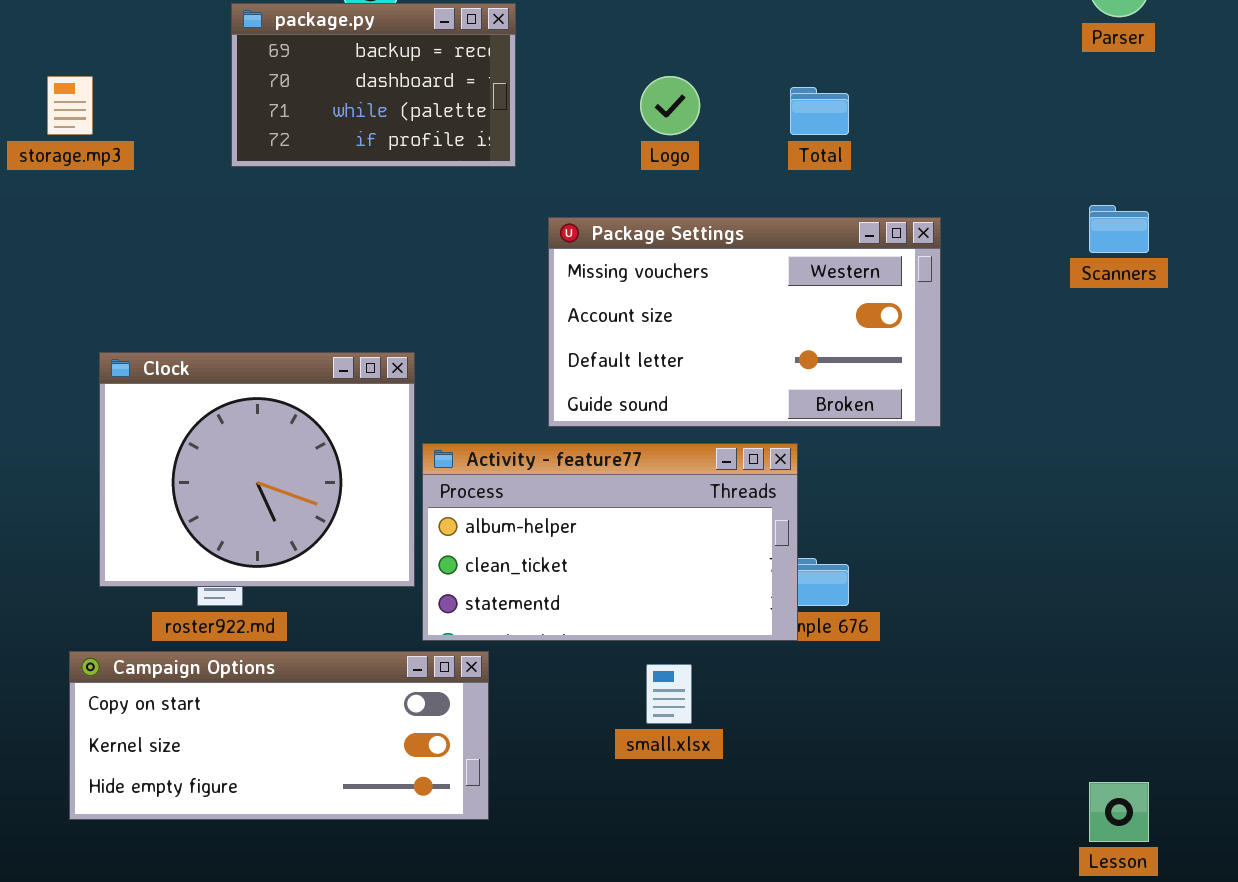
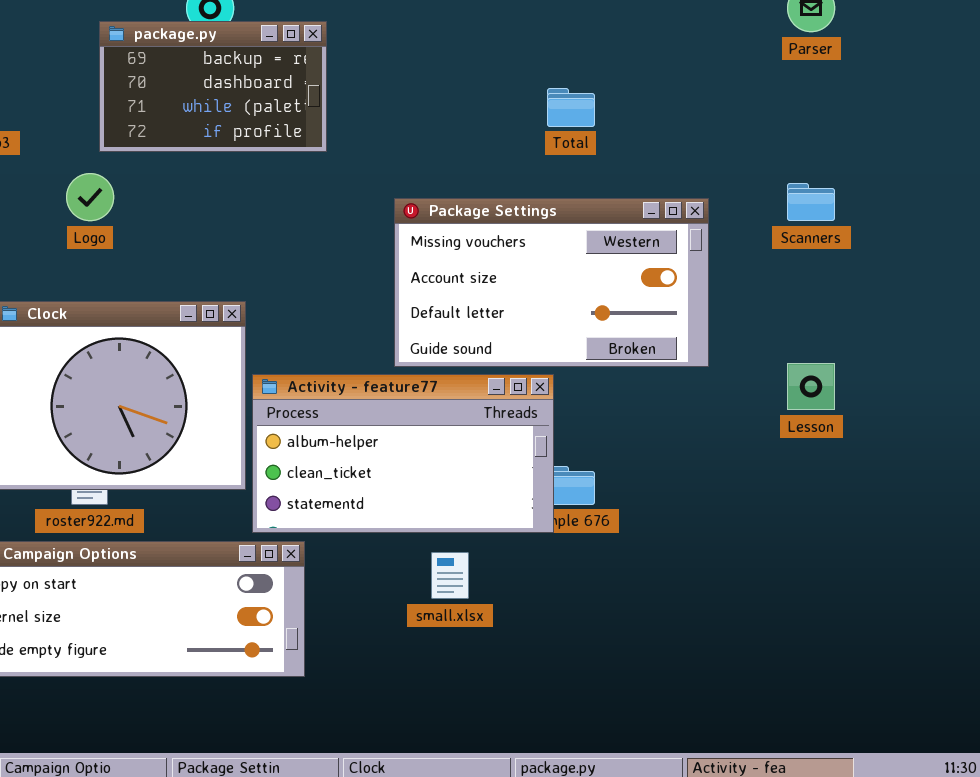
Logo: [640,76,700,135] -> [66,173,114,221], moved
Package Settings: [548,217,941,427] -> [394,198,709,367], moved
Lesson: [1089,782,1149,842] -> [787,363,835,410], moved

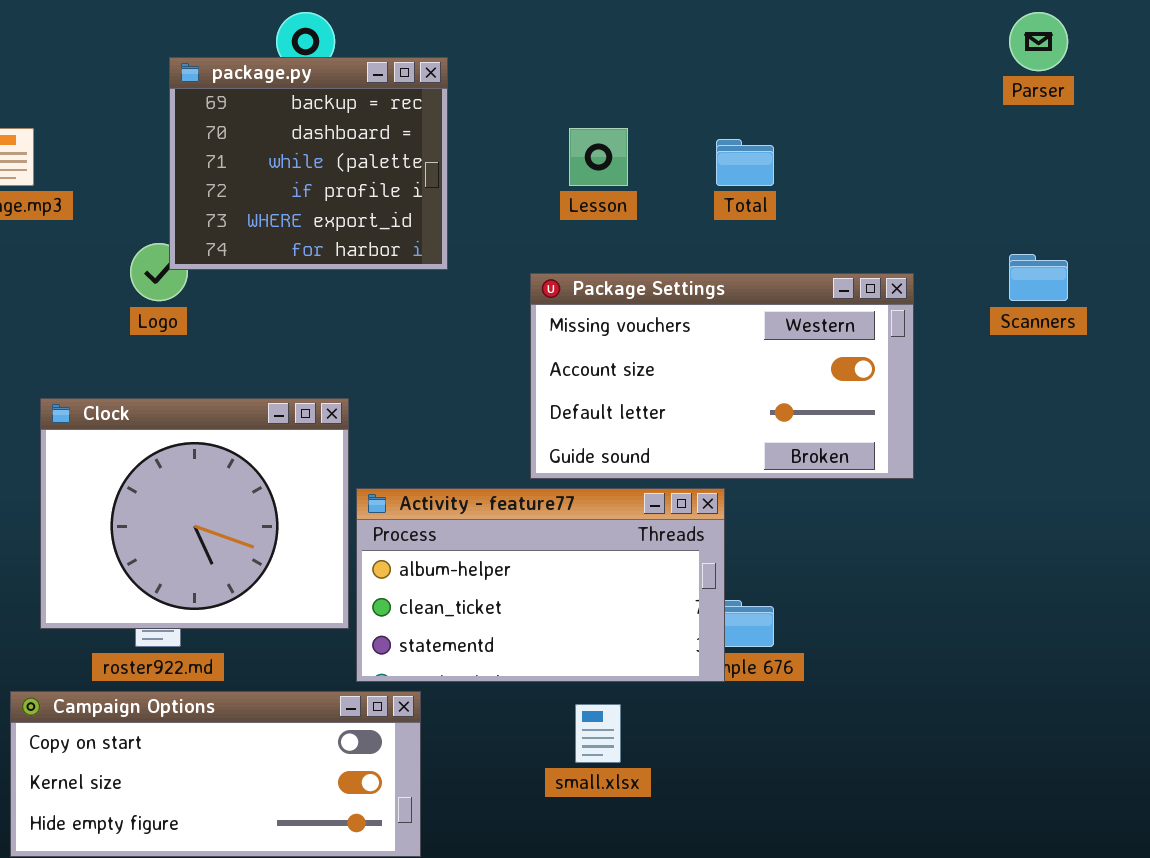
package.py: [99,21,327,152] -> [169,57,448,270], resized
Lesson: [787,363,835,410] -> [569,128,628,186], moved

